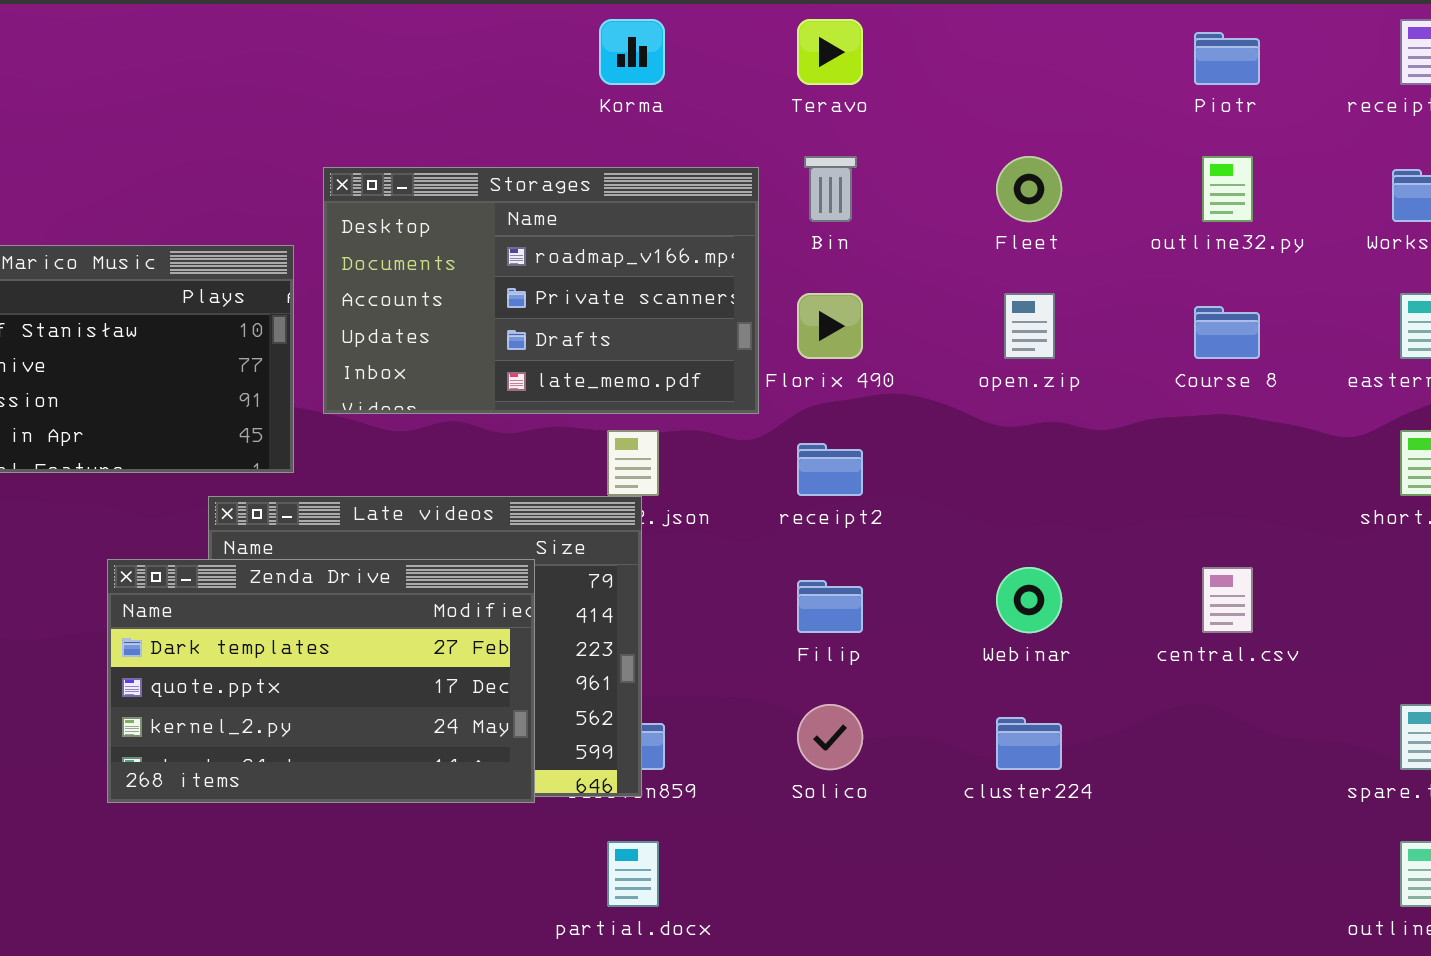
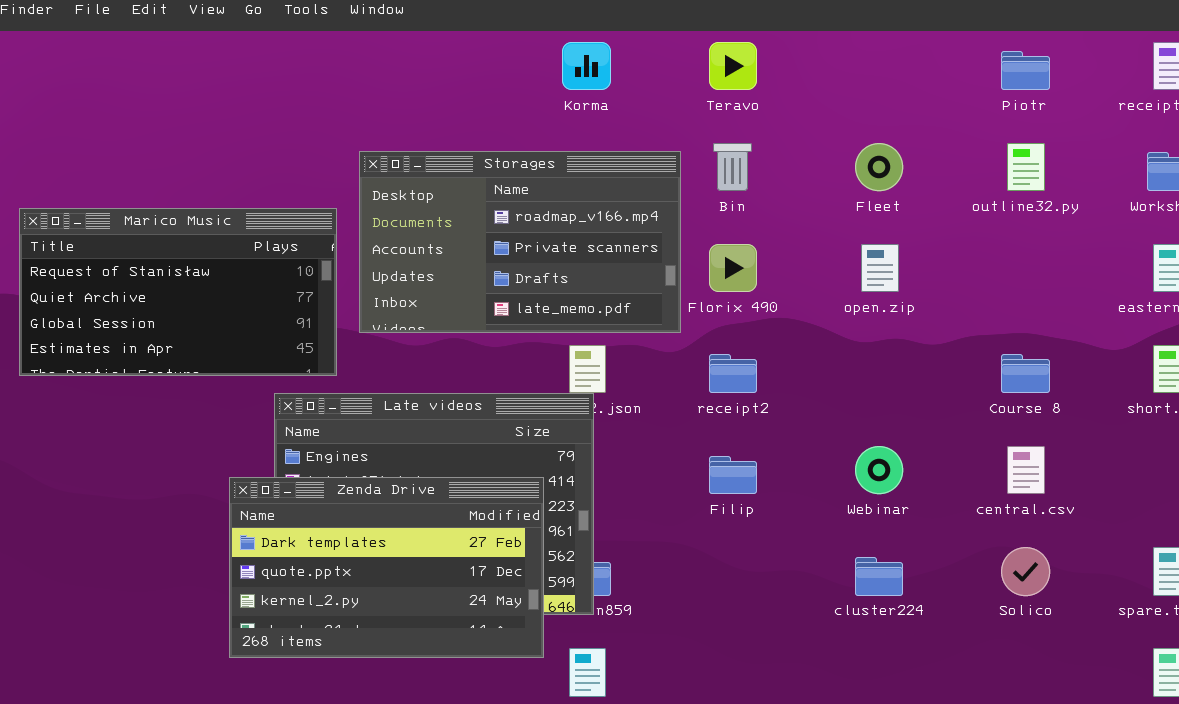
Course 8: [1194,306,1260,359] -> [1001,354,1050,393], moved
Zenda Drive: [107,559,535,803] -> [229,477,544,658], moved
Solico: [797,704,863,770] -> [1001,547,1050,596], moved

